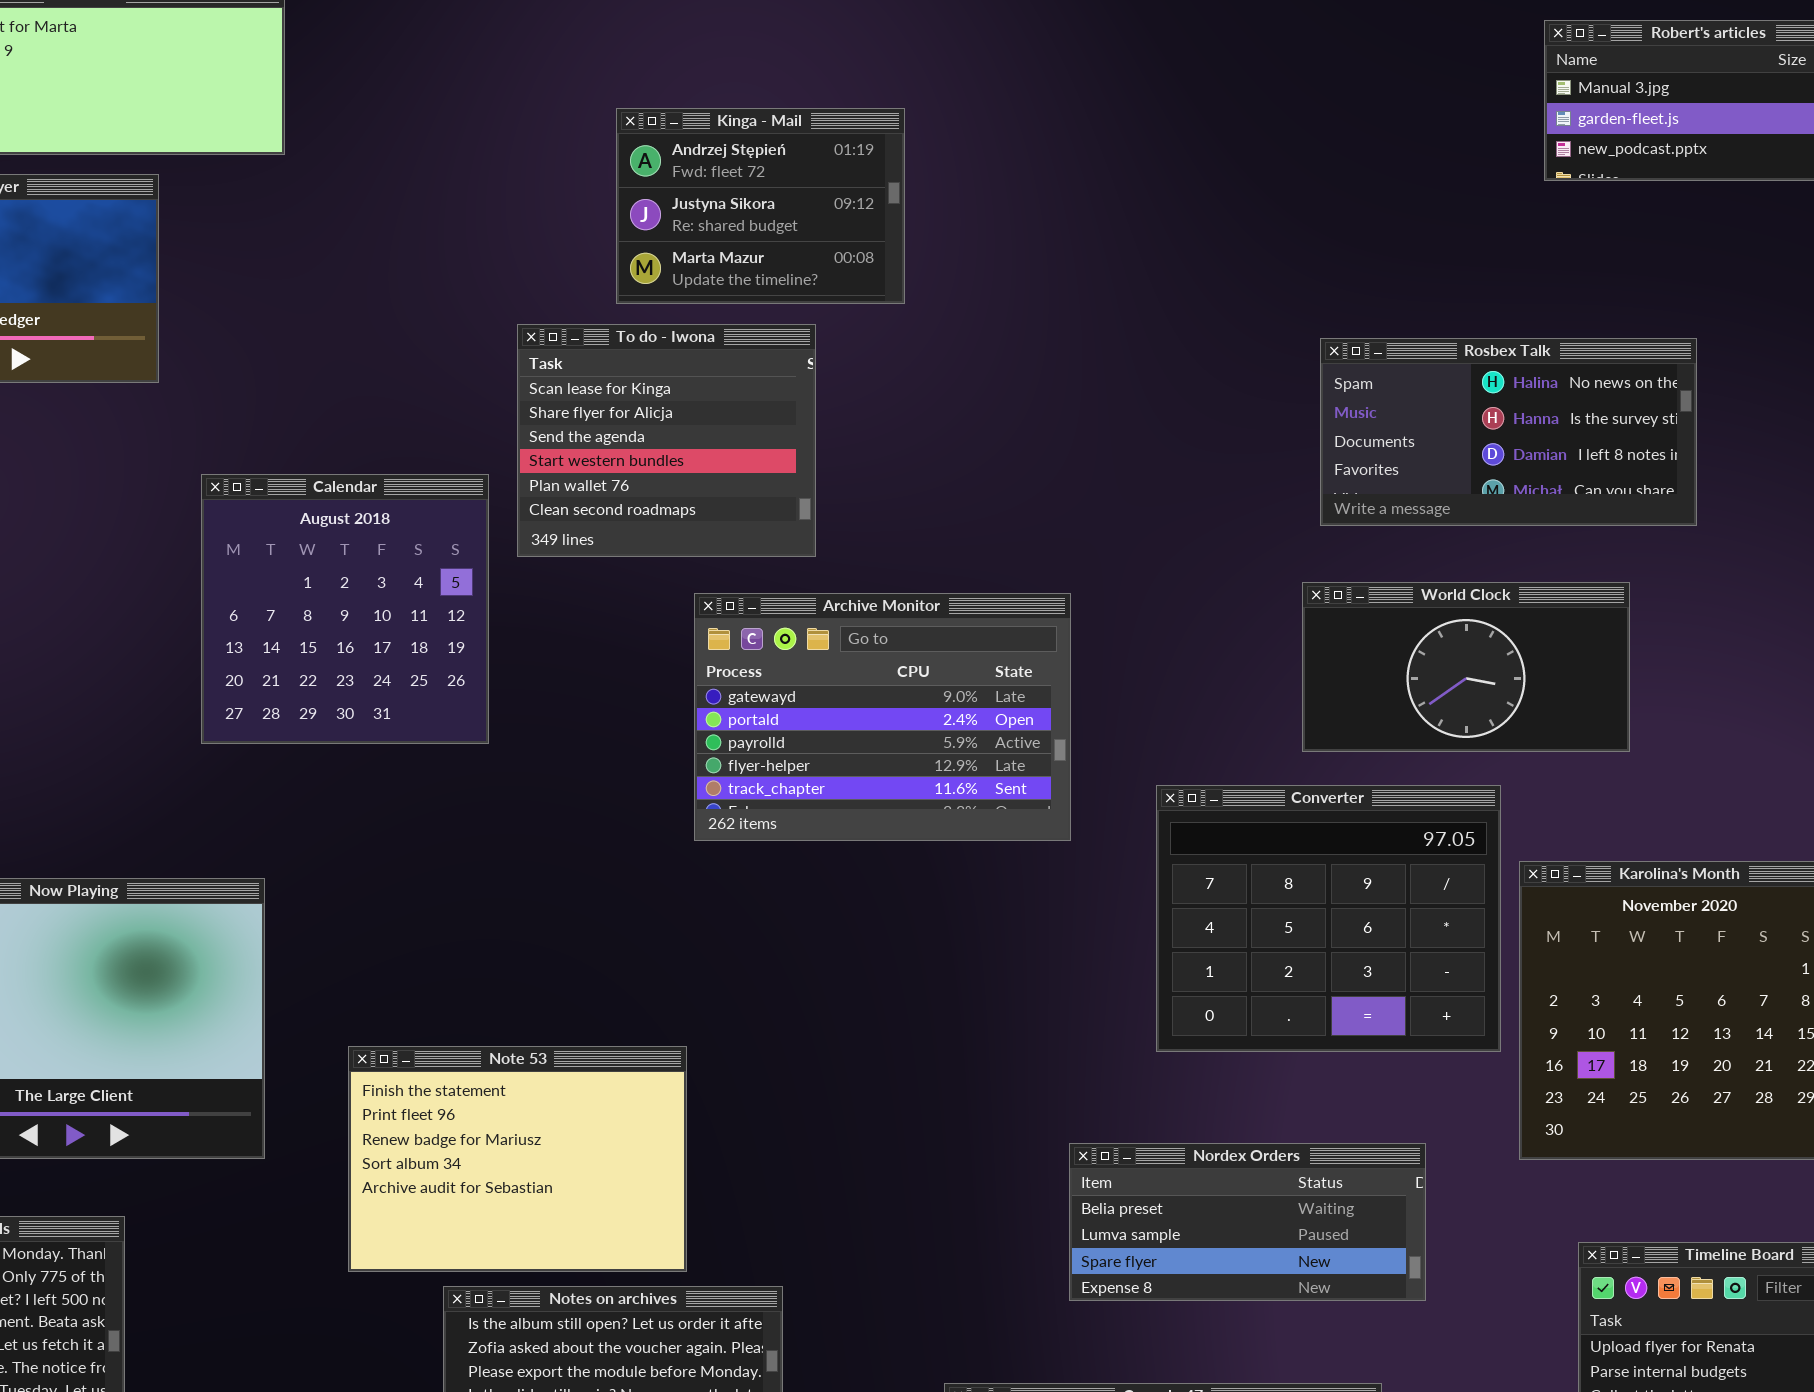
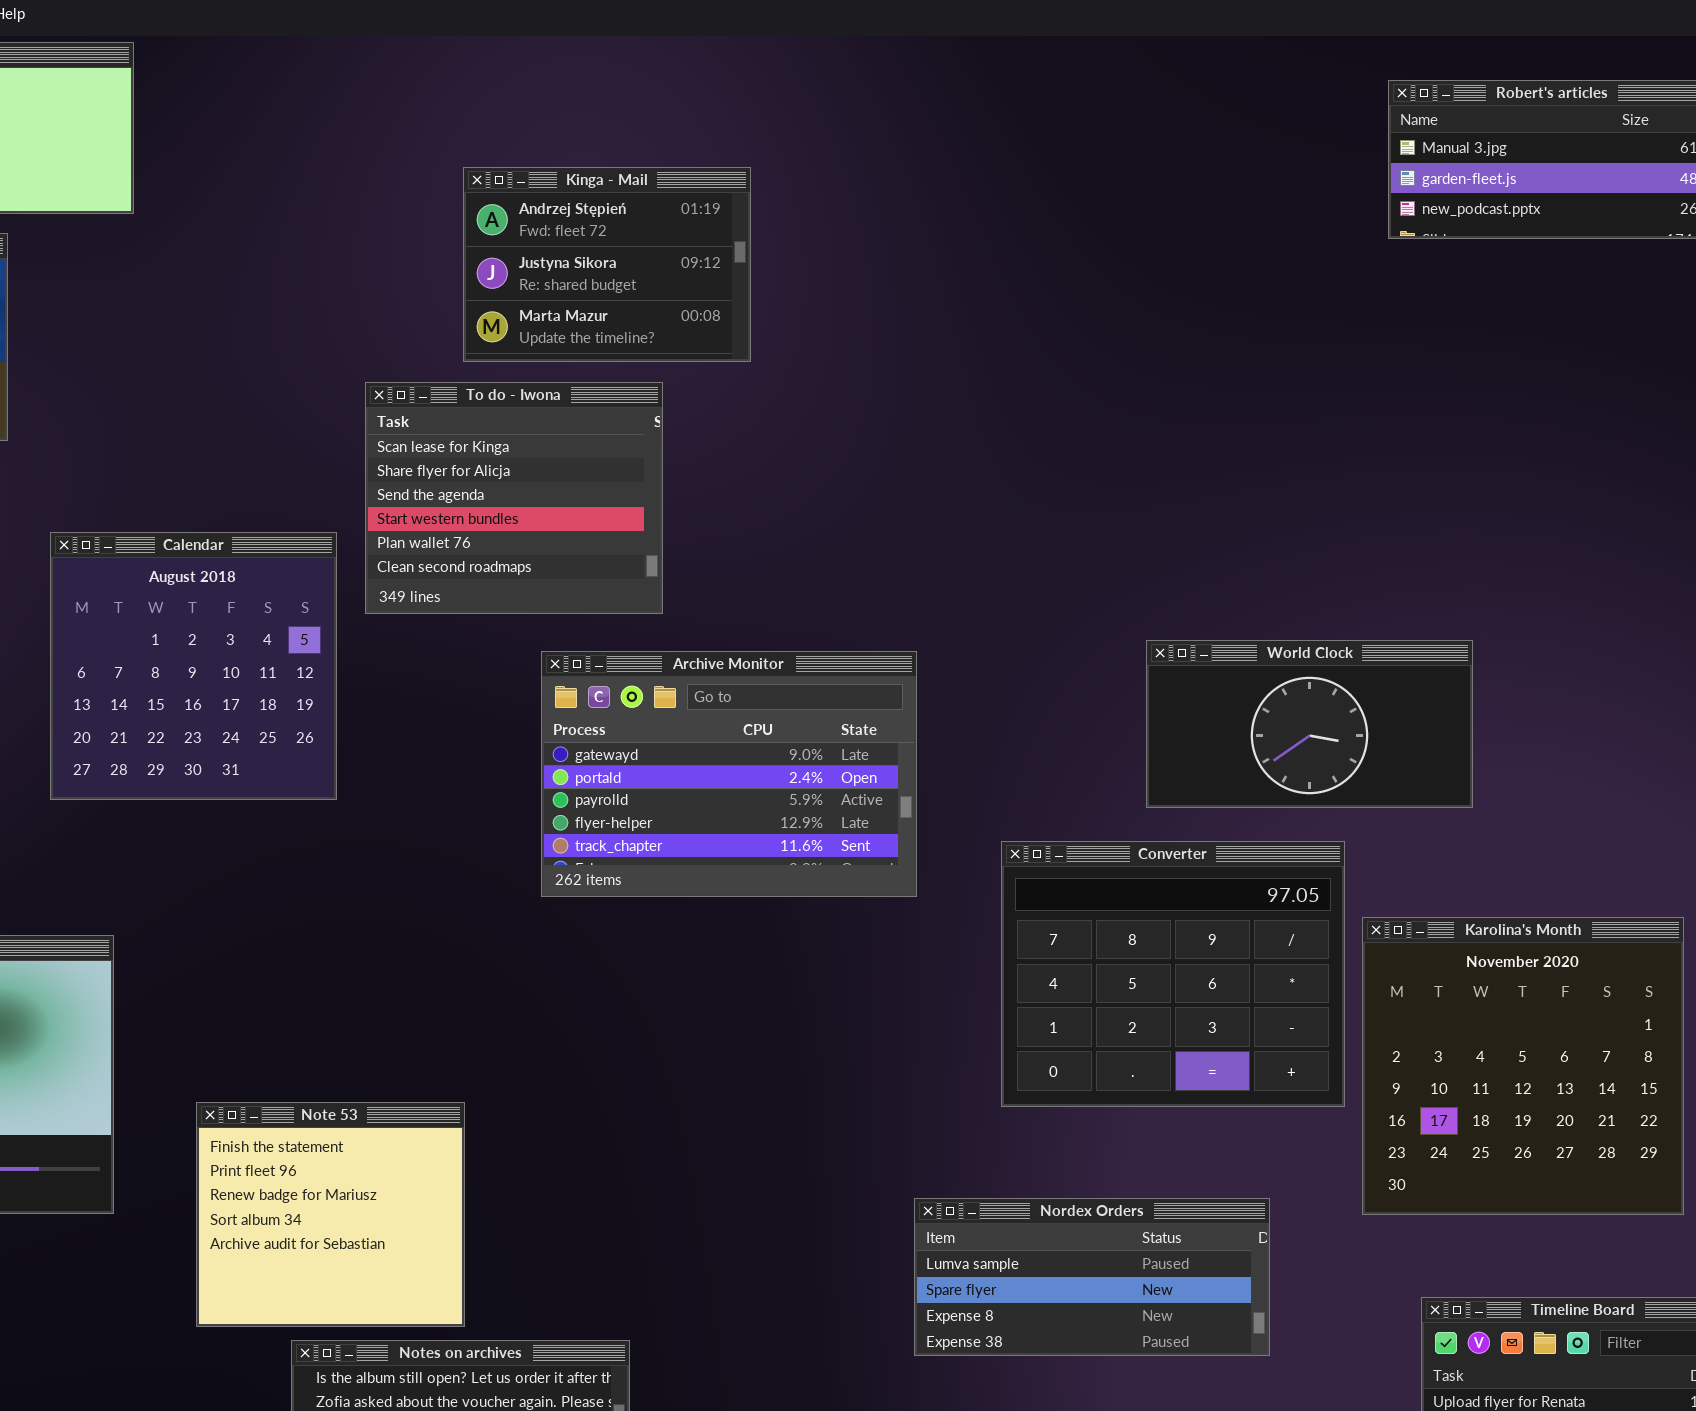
Rosbex Talk: [1320,338,1697,526] -> none, closed
Note 53: [348,1046,687,1272] -> [196,1102,465,1327], resized
Nordex Orders: [1069,1143,1426,1301] -> [914,1198,1270,1356], scrolled down 1 row

